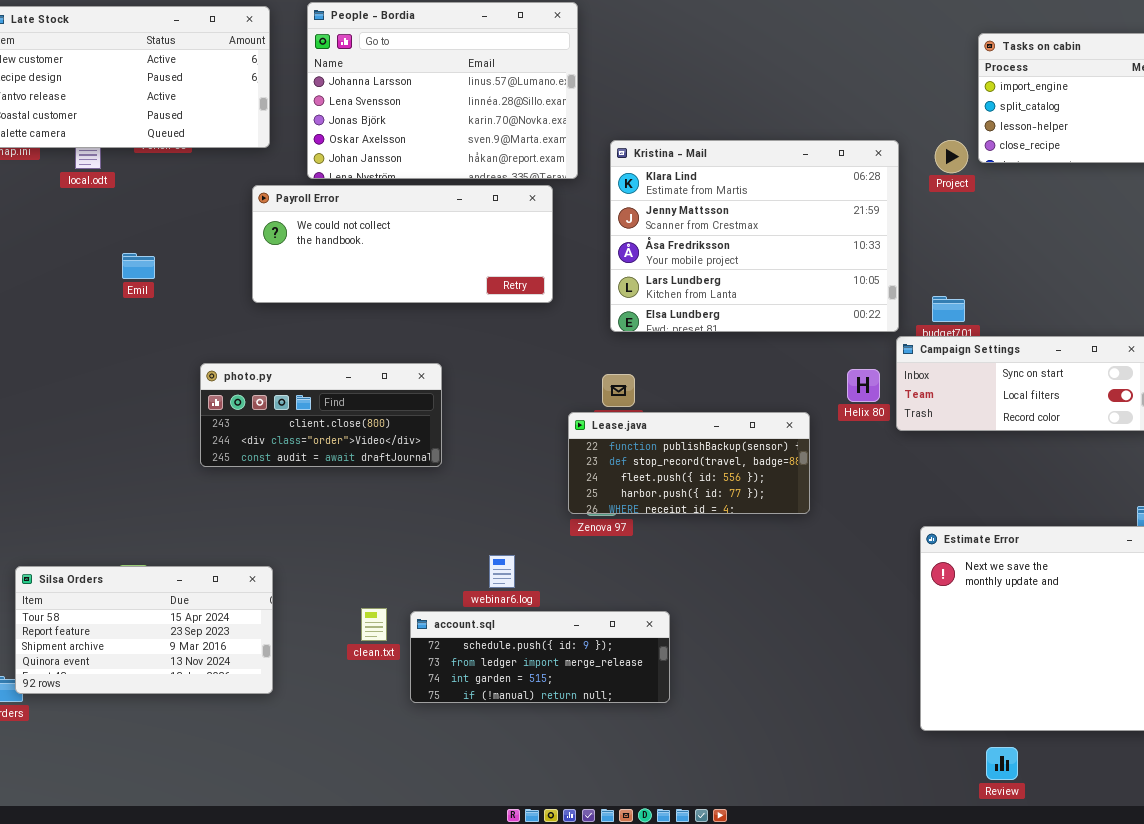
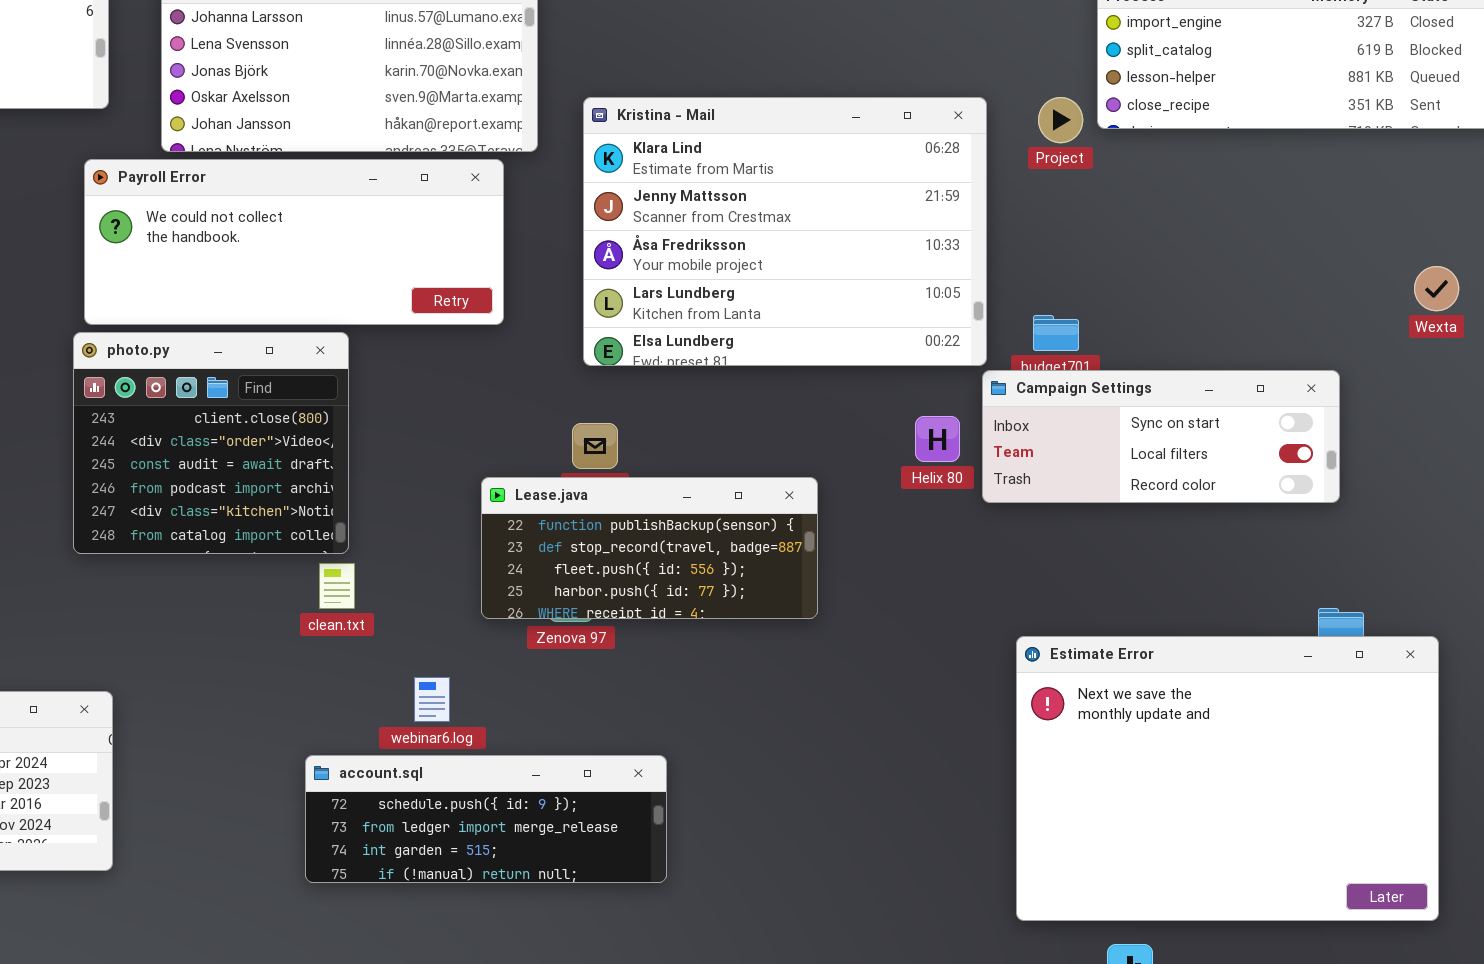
photo.py: [200,363,442,467] -> [73,332,349,554], resized
Lease.java: [568,412,810,514] -> [481,477,818,619], moved
clean.txt: [361,608,387,641] -> [319,563,355,609], moved

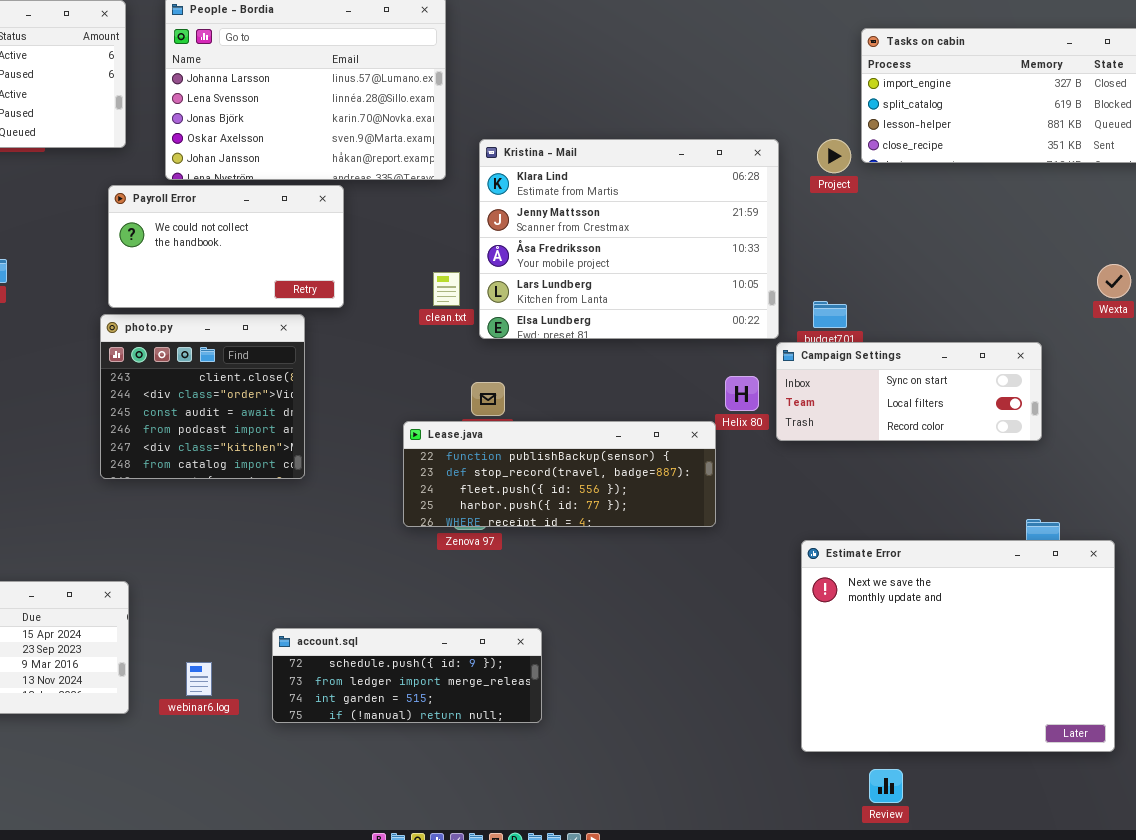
Payroll Error: [84,159,504,325] -> [108,185,344,308], resized
Lease.java: [481,477,818,619] -> [403,421,716,527], resized
clean.txt: [319,563,355,609] -> [433,272,460,306], moved
webinar6.log: [414,677,450,722] -> [186,662,212,696], moved

